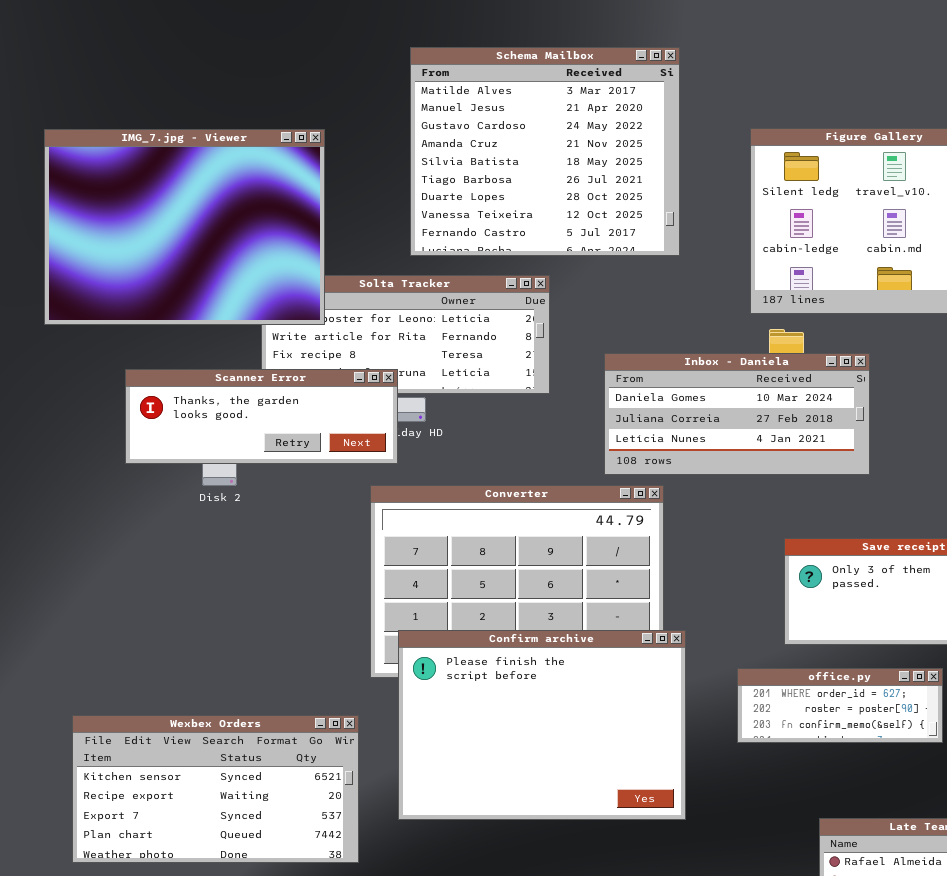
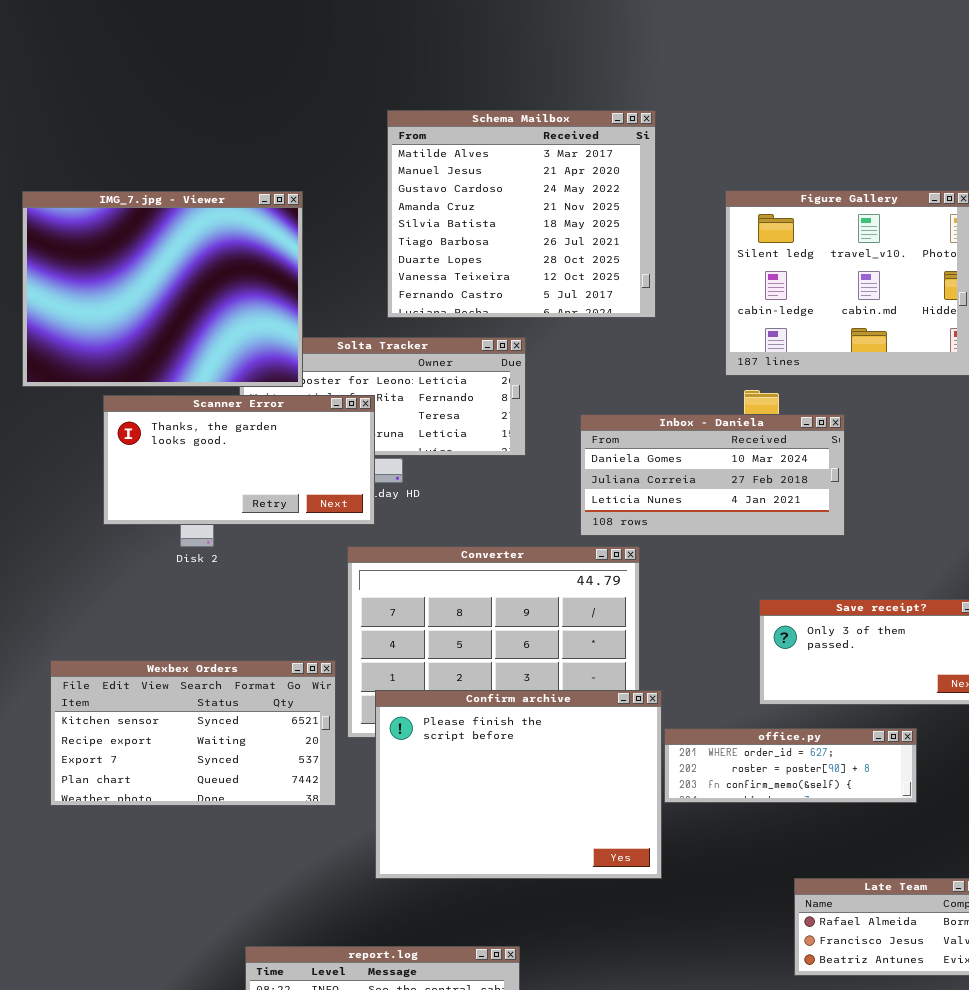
Scanner Error: [125,369,398,464] -> [103,395,375,525], resized
office.py: [737,668,943,743] -> [664,728,917,803], resized
Wexbex Orders: [72,715,359,863] -> [50,660,336,806], moved

